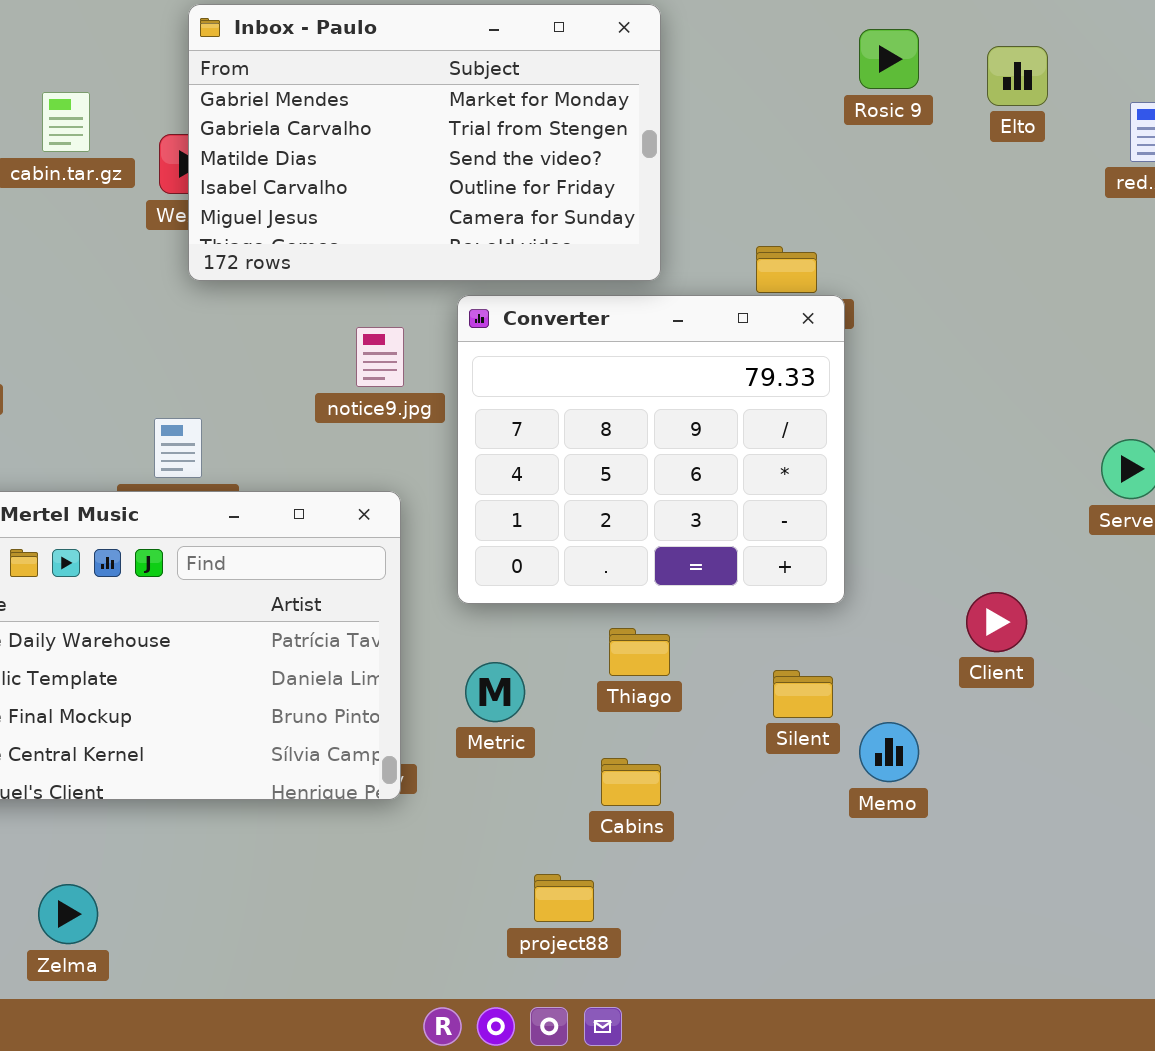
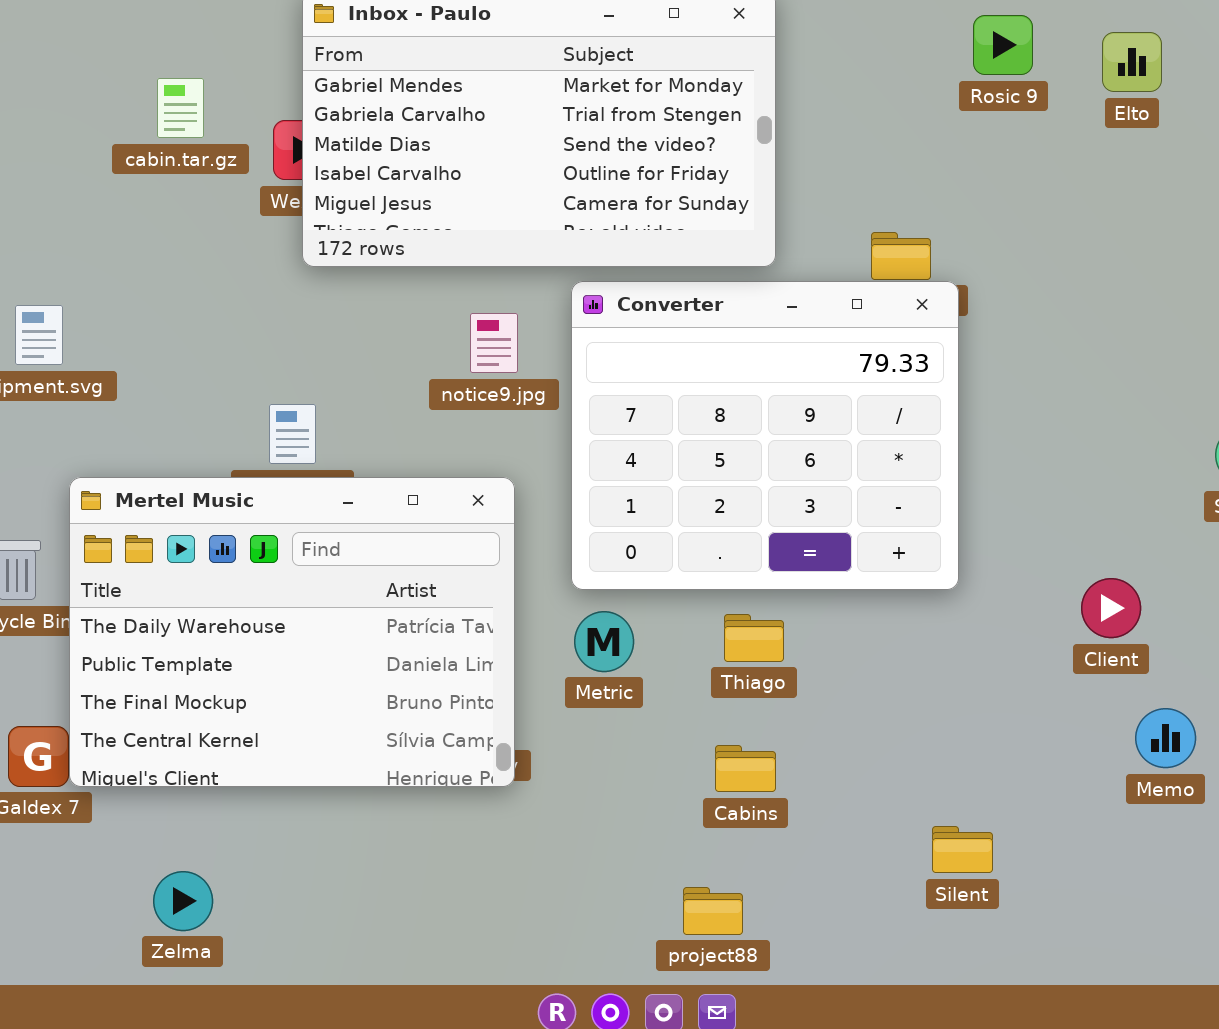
Metric: [465,662,525,722] -> [574,611,634,672], moved
Silent: [773,670,833,718] -> [932,826,993,873], moved
Memo: [859,722,919,782] -> [1135,708,1196,768], moved
project88: [534,874,594,922] -> [683,887,743,935], moved

